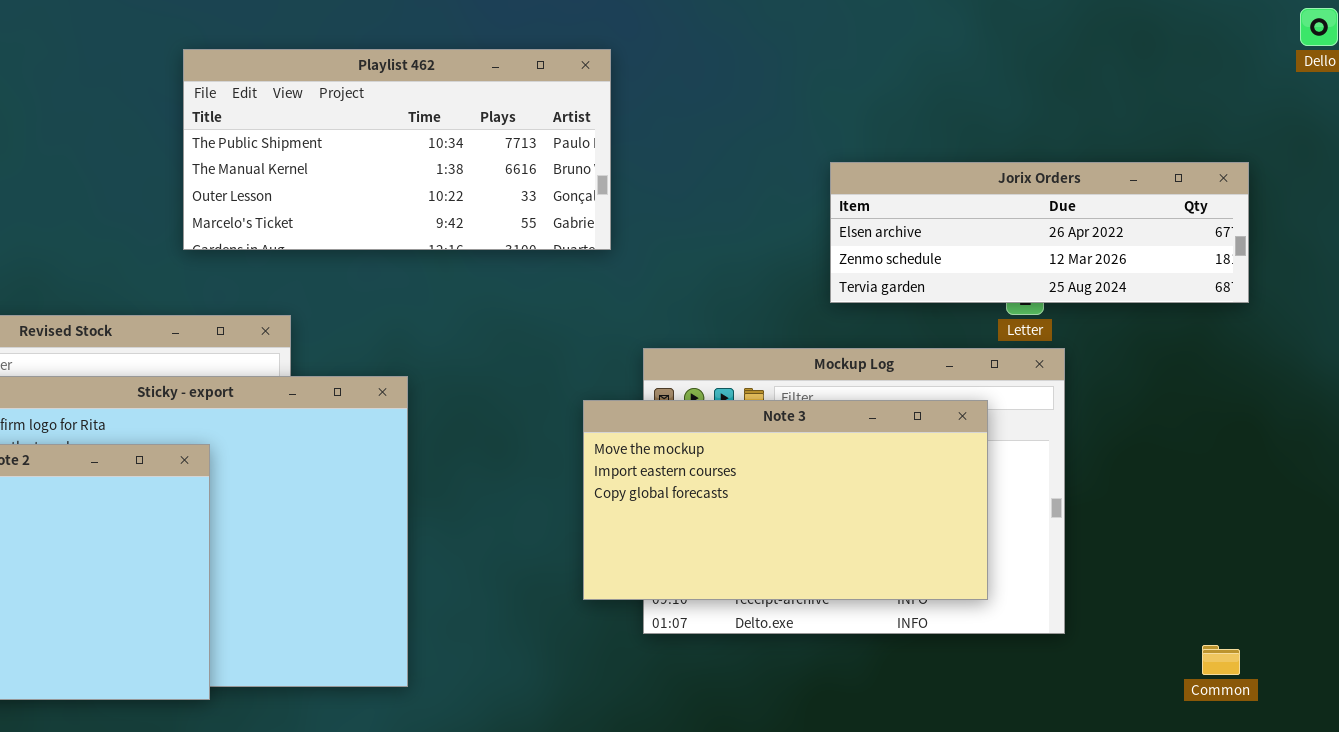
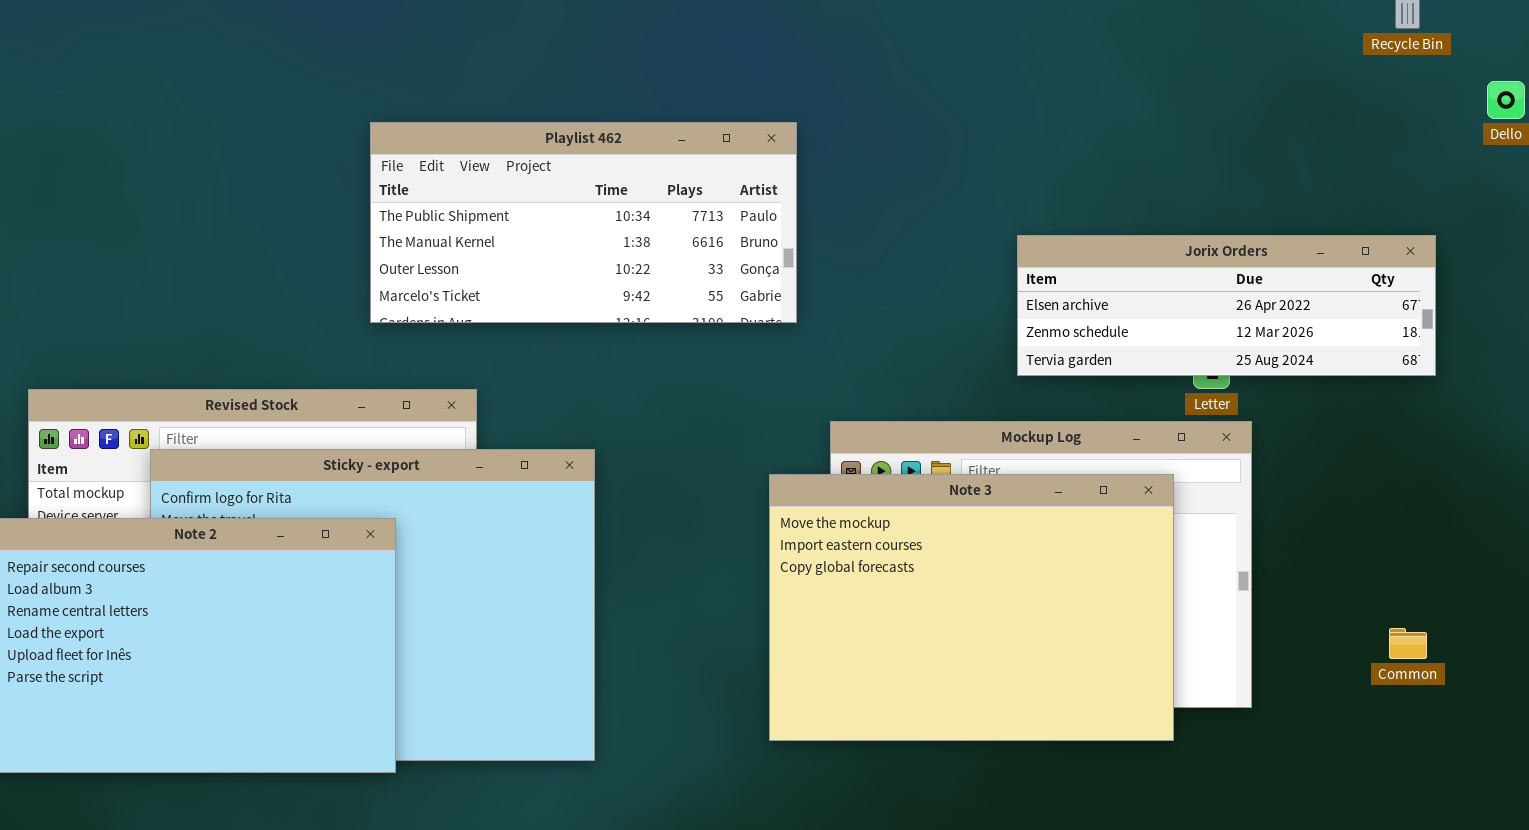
Note 3: [583,400,988,600] -> [769,474,1174,741], resized
Common: [1202,645,1240,675] -> [1389,628,1427,659], moved

